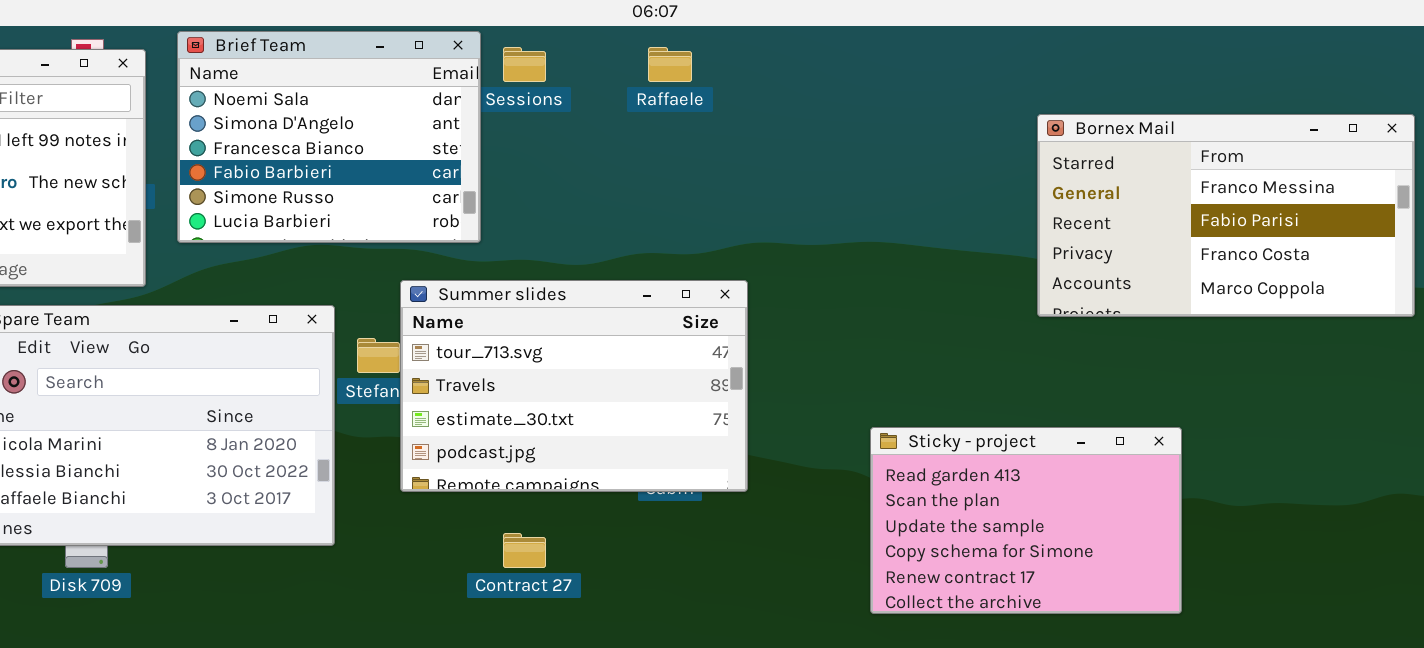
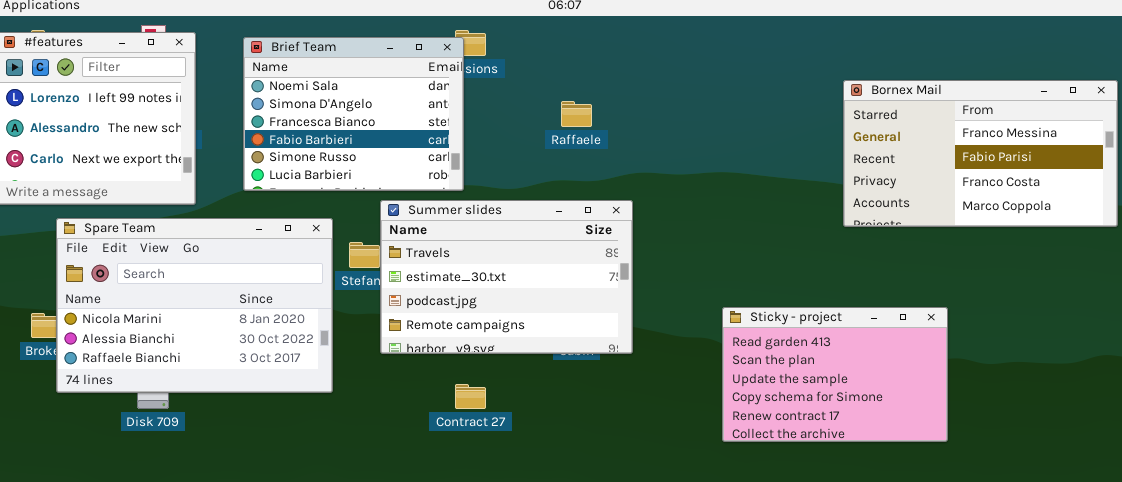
Brief Team: [177,31,481,243] -> [243,37,464,191], moved
Raffaele: [648,47,692,82] -> [561,101,592,127], moved
Summer slides: [400,280,748,492] -> [380,200,633,354], scrolled down 1 row

